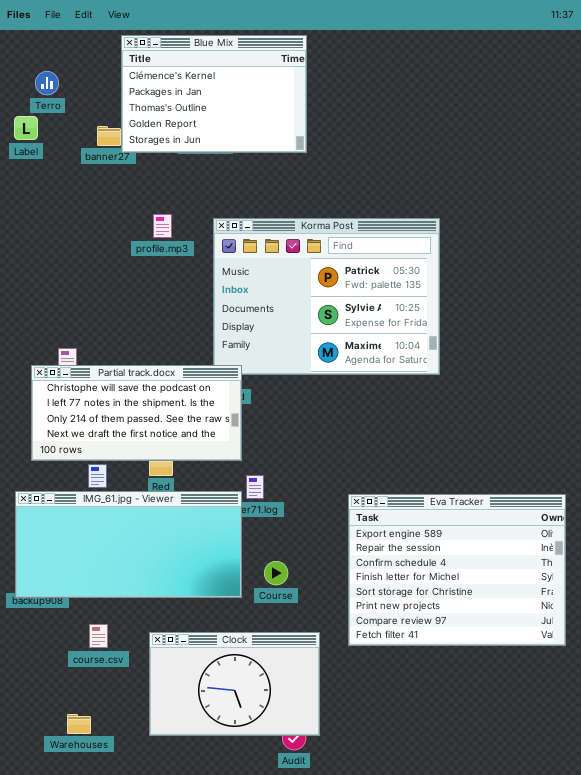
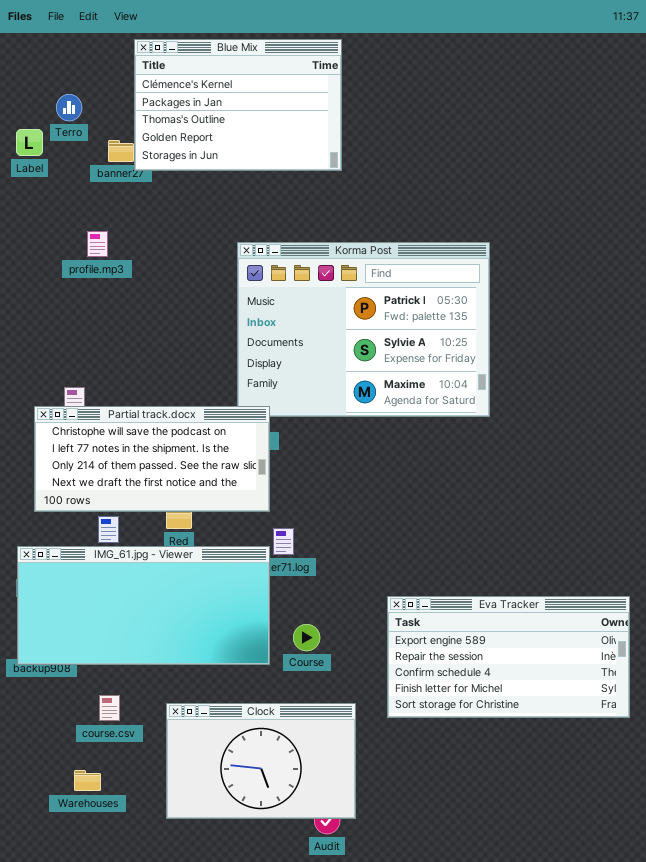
Terro: [35,71,59,95] -> [56,94,82,121], moved
profile.mp3: [153,214,172,238] -> [87,231,108,257], moved
Eva Tracker: [348,494,566,646] -> [387,596,630,718], resized
Warehouses: [67,714,91,734] -> [74,770,101,791], moved

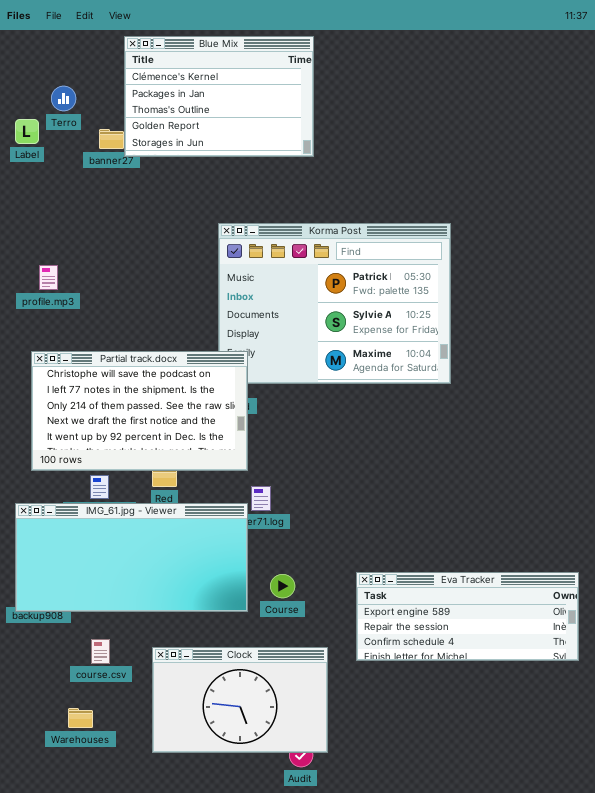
profile.mp3: [87,231,108,257] -> [39,265,58,290], moved
Partial track.docx: [34,406,270,512] -> [31,351,248,471], resized
Eva Tracker: [387,596,630,718] -> [356,572,579,661], resized

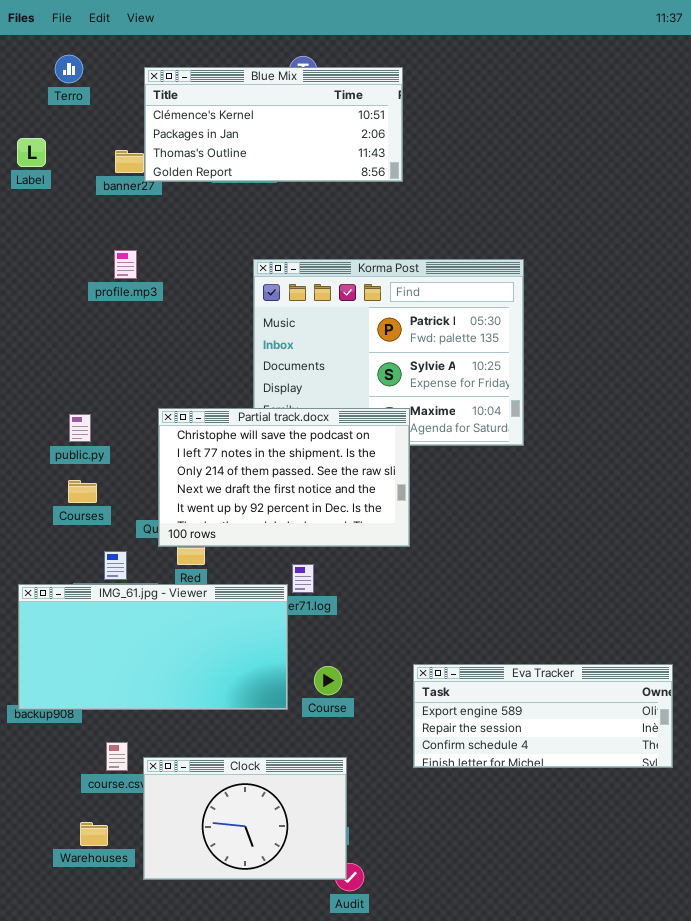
Blue Mix: [124,36,314,157] -> [144,67,403,182], resized
Terro: [51,86,76,111] -> [55,55,83,83], moved
profile.mp3: [39,265,58,290] -> [114,250,137,279], moved
Partial track.docx: [31,351,248,471] -> [158,408,410,547], moved
Clock: [152,647,328,753] -> [143,757,347,880], moved

